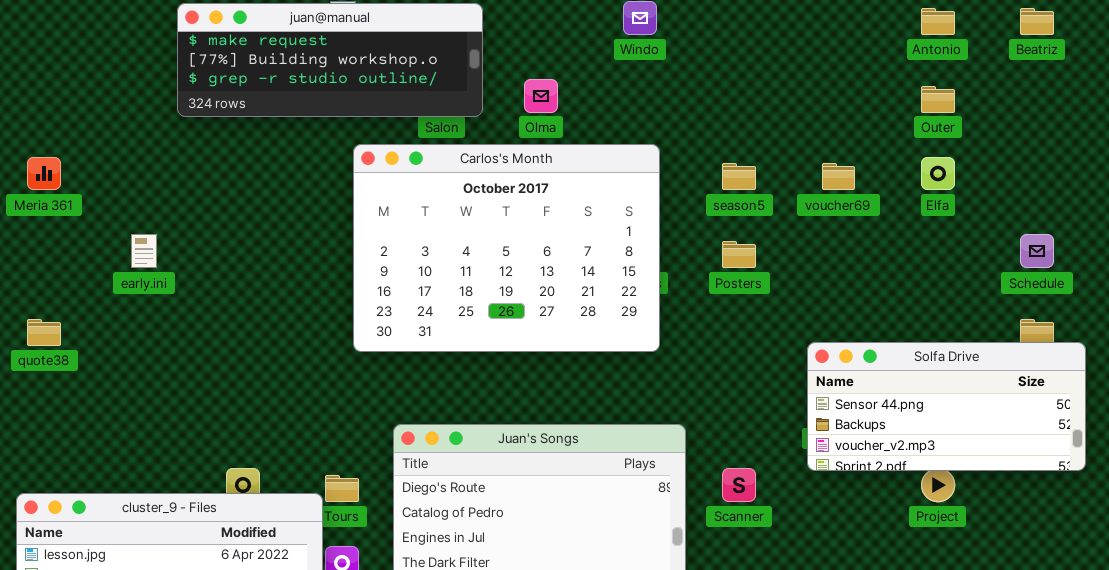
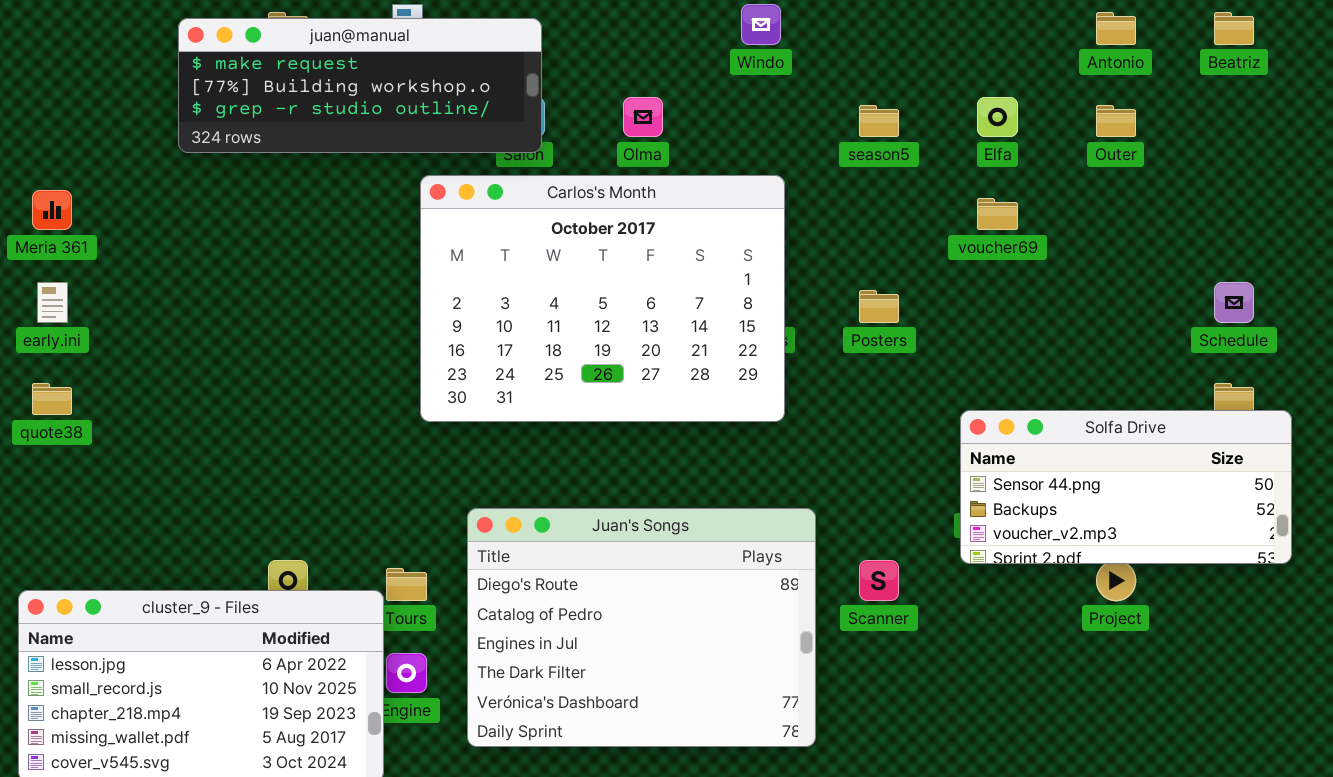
juan@manual: [177,3,483,117] -> [178,18,542,153], moved
Elfa: [921,157,955,190] -> [977,97,1018,137], moved
season5: [722,163,756,190] -> [859,105,899,137], moved
early.ini: [131,234,157,268] -> [37,282,68,323], moved

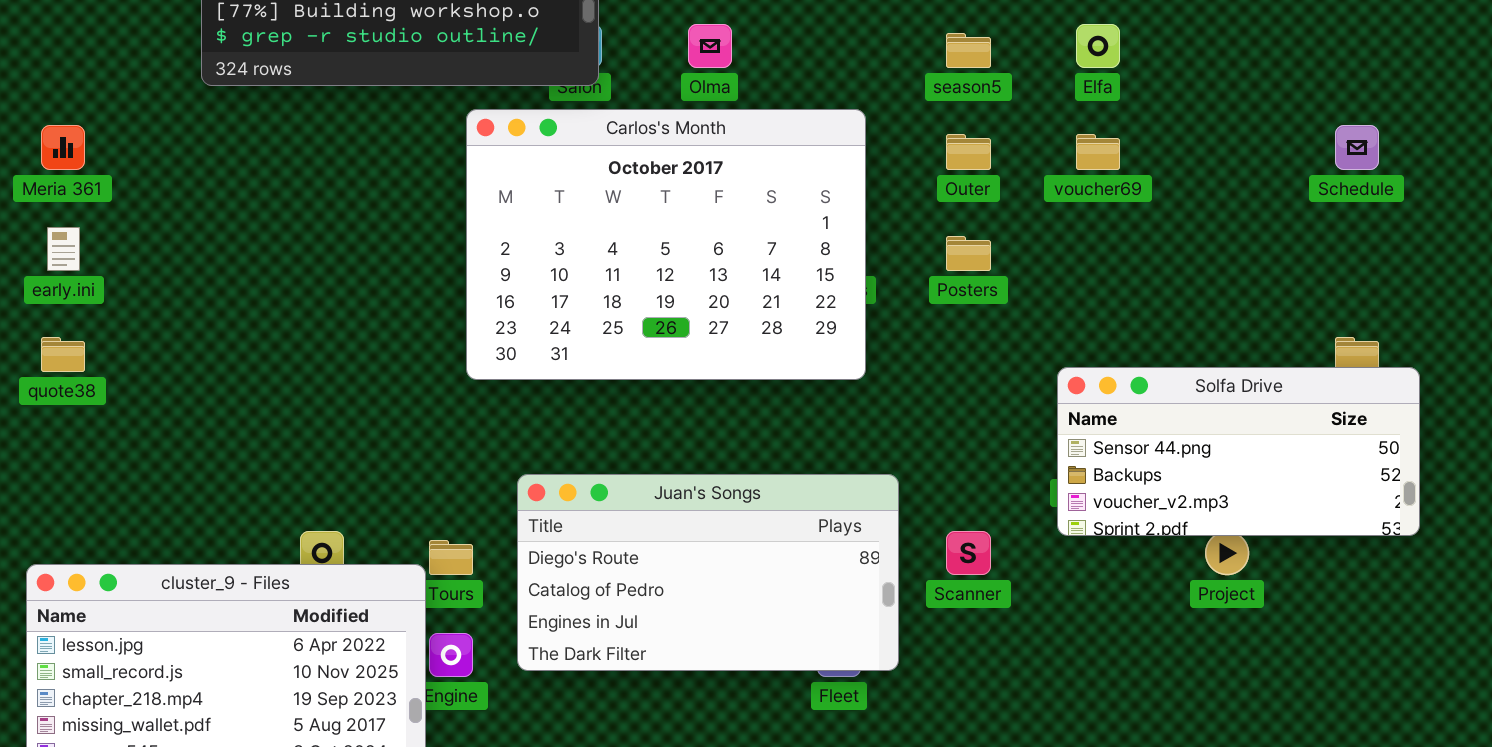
Outer: [1096,105,1136,137] -> [946,134,991,170], moved
Schedule: [1214,282,1254,323] -> [1335,125,1379,170], moved
Juan's Songs: [467,508,816,747] -> [517,474,899,671], resized

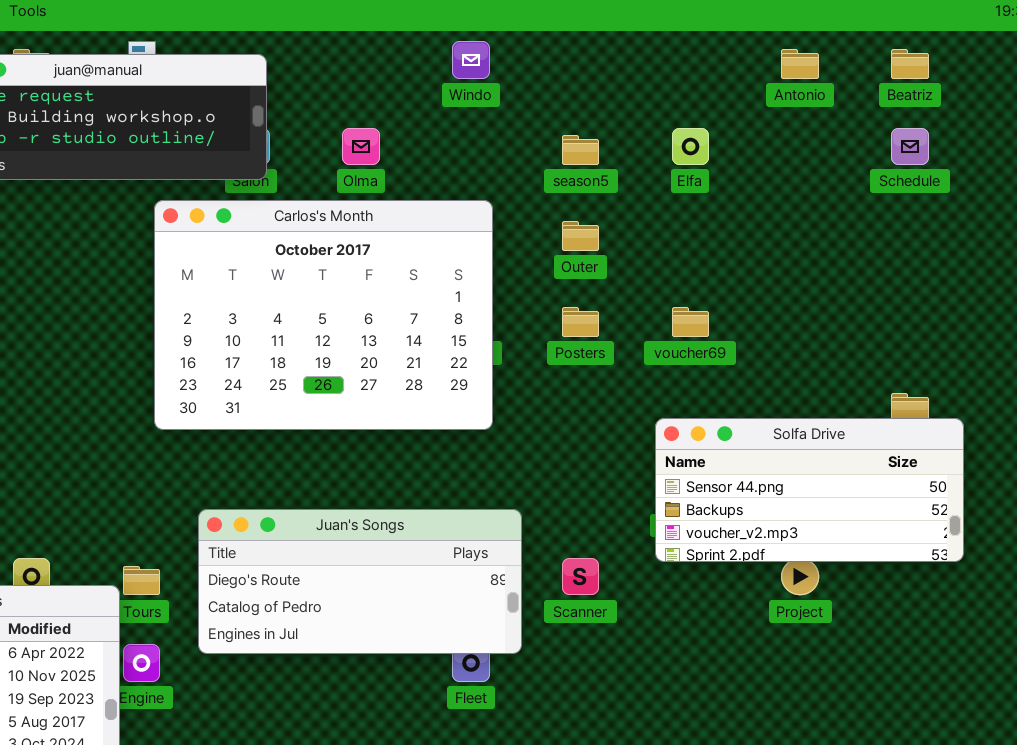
Schedule: [1335,125,1379,170] -> [891,128,929,165], moved
voucher69: [1076,134,1120,170] -> [672,307,709,337], moved
Juan's Songs: [517,474,899,671] -> [198,509,522,654], resized

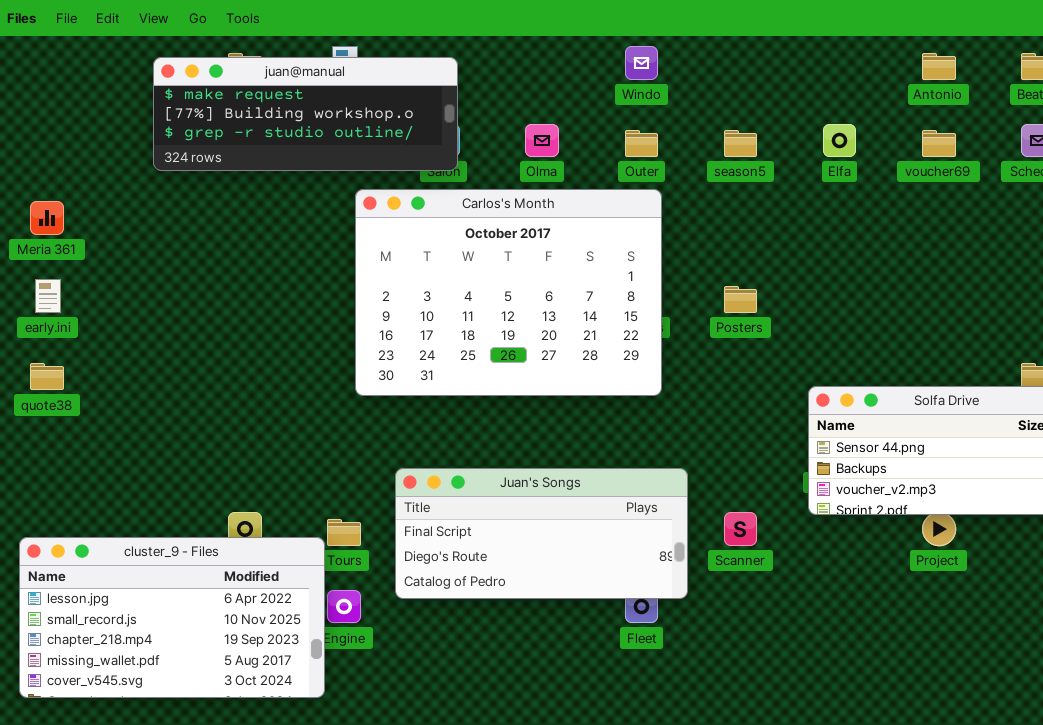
Outer: [562,221,599,251] -> [625,130,658,157], moved
voucher69: [672,307,709,337] -> [922,130,956,157], moved
Juan's Songs: [198,509,522,654] -> [395,468,688,599], scrolled up 1 row

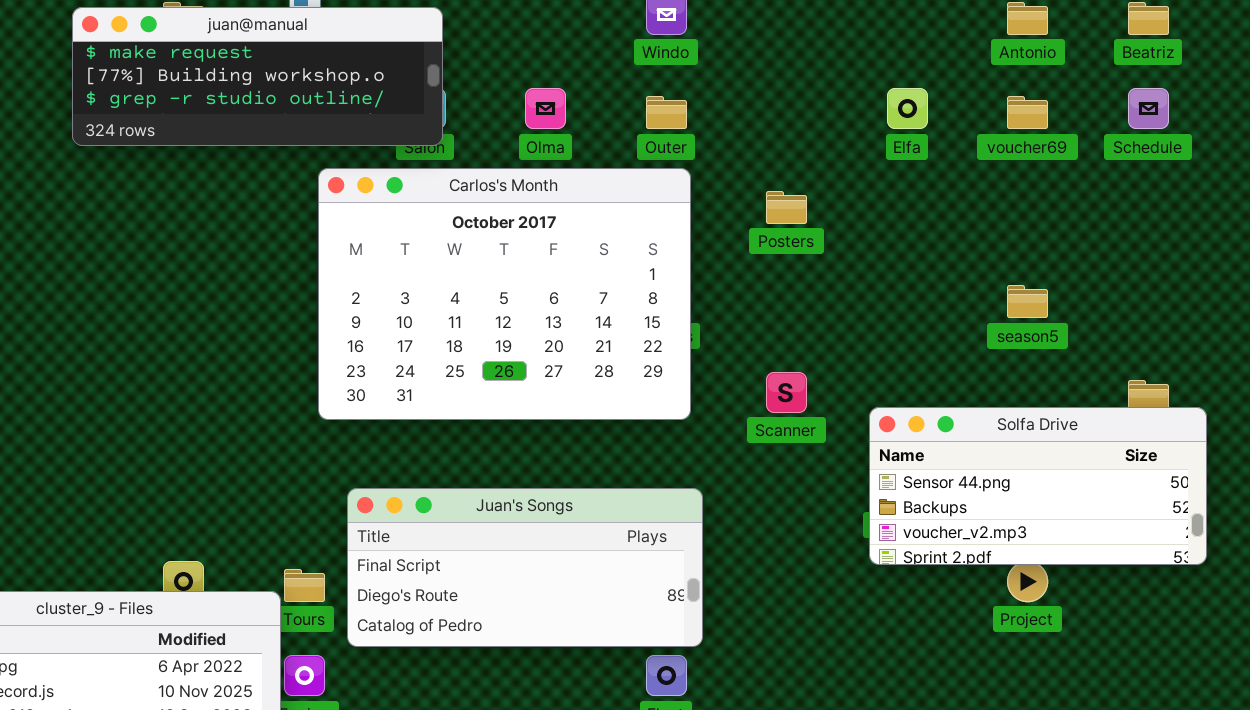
season5: [724,130,757,157] -> [1007,285,1048,318], moved
Posters: [724,286,757,313] -> [766,191,807,224], moved
Juan's Songs: [395,468,688,599] -> [347,488,703,647], moved
Scanner: [724,512,757,546] -> [766,372,807,413], moved

